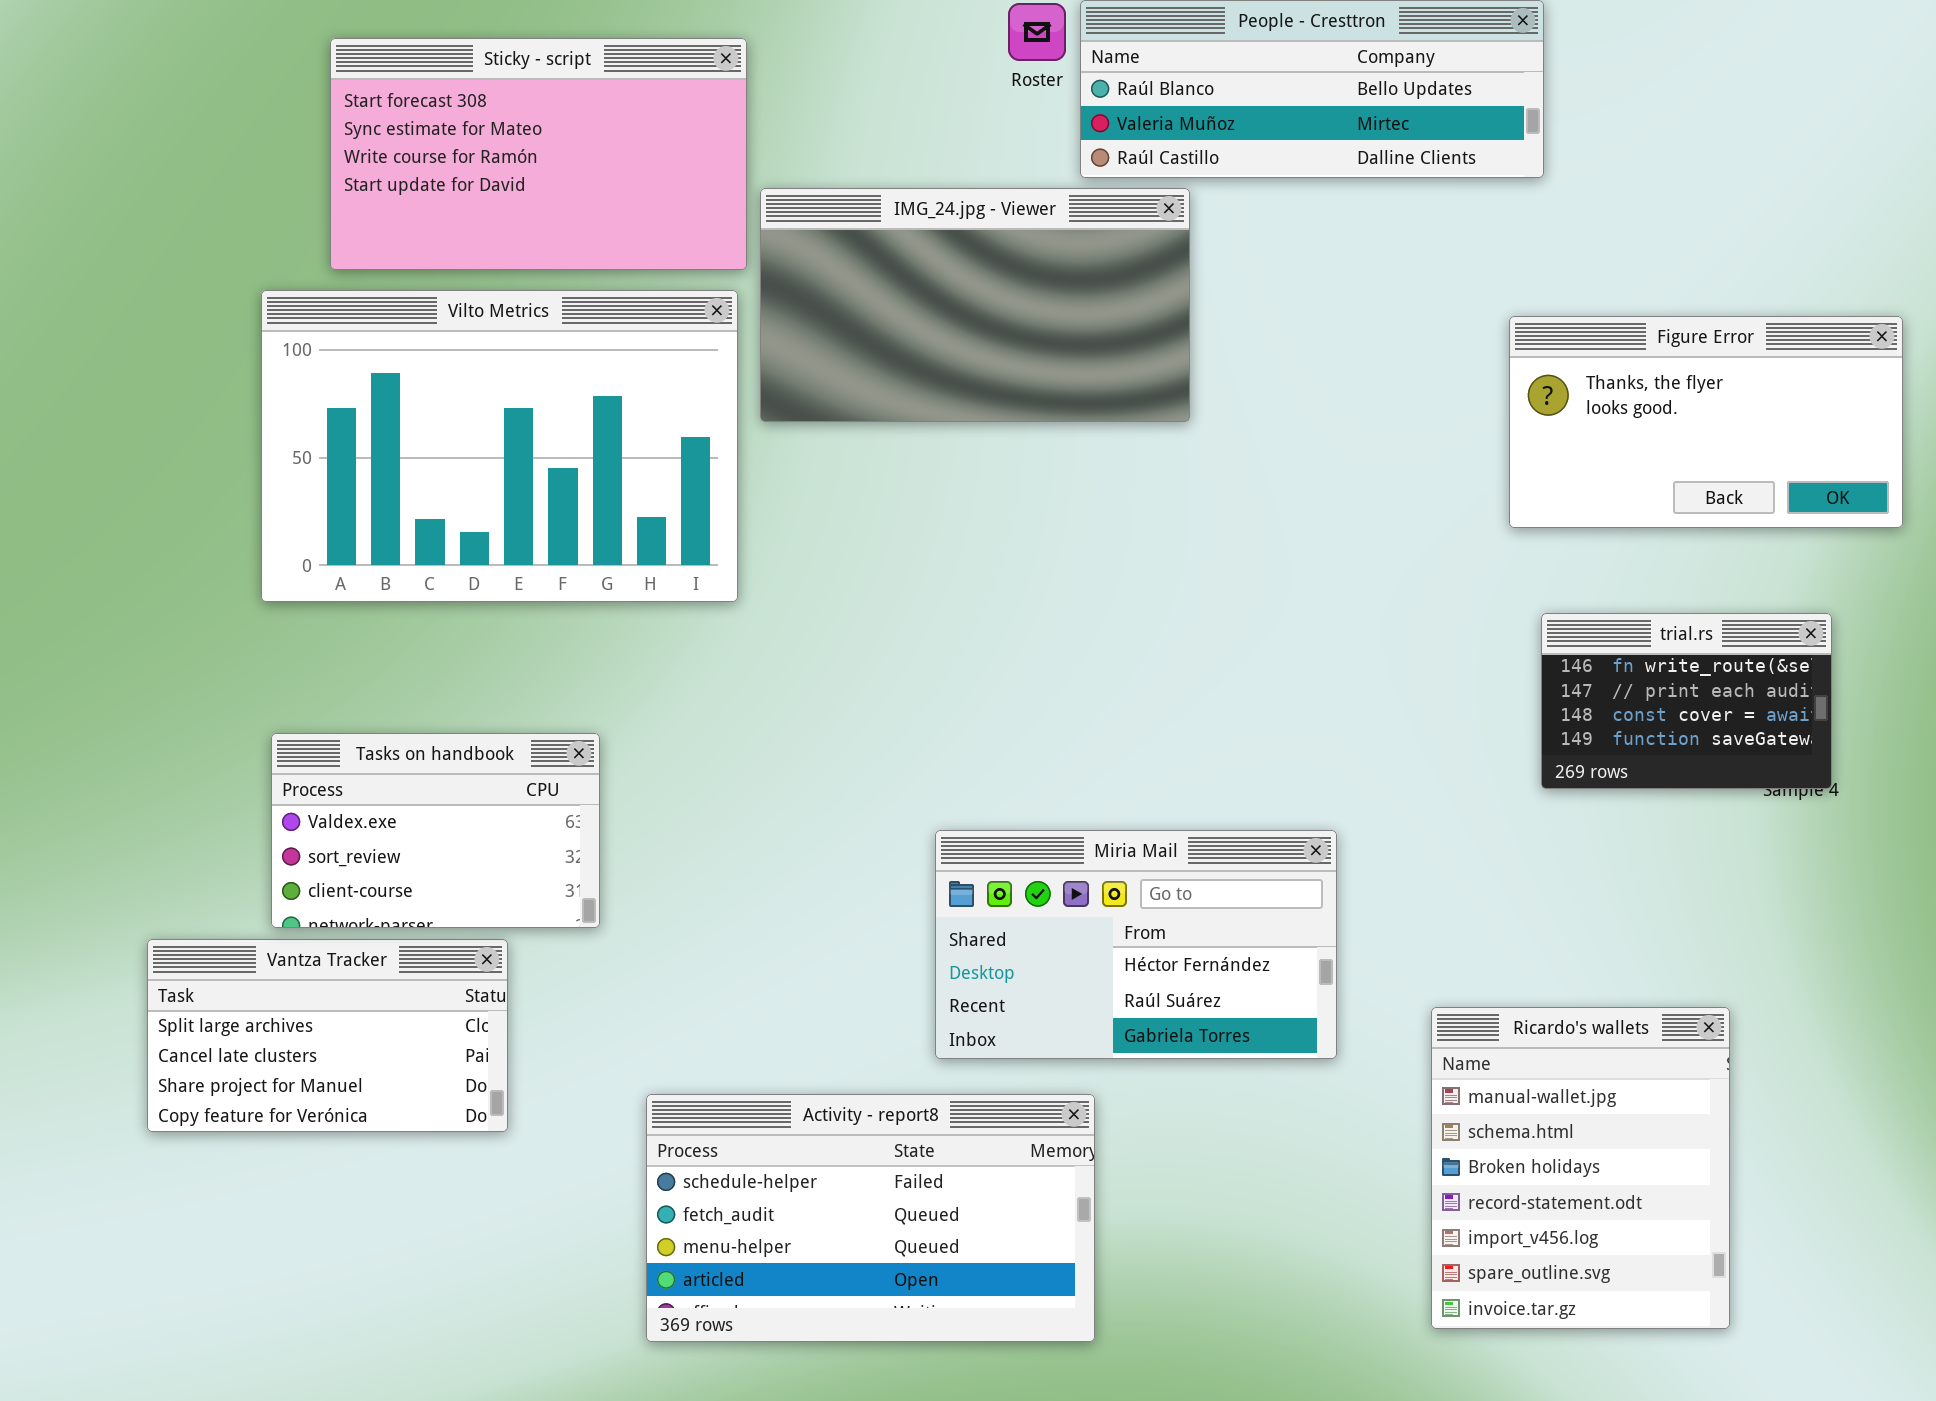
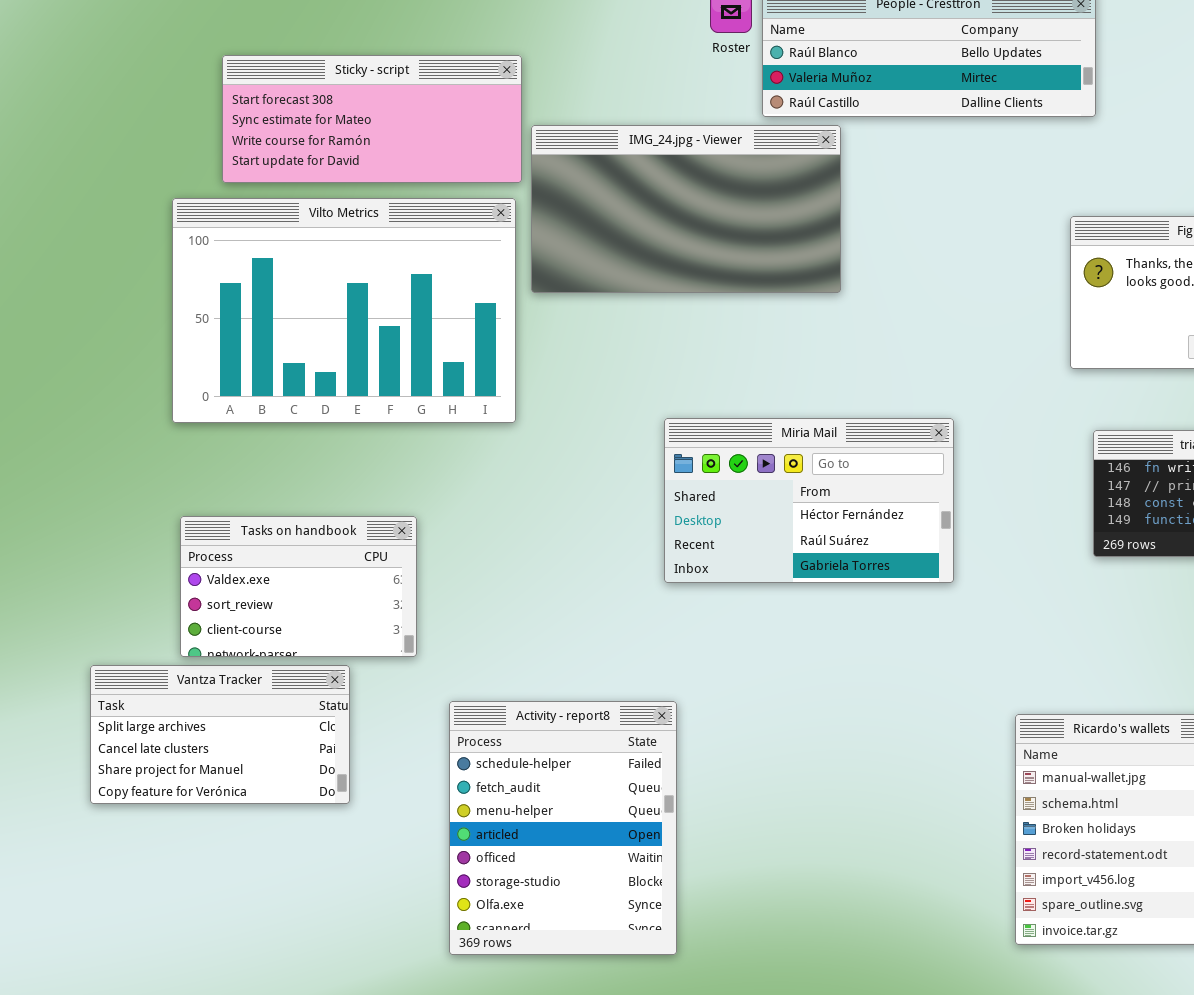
Sticky - script: [330,38,747,270] -> [222,55,522,183], resized
Miria Mail: [935,830,1337,1059] -> [664,418,954,583], moved
Activity - report8: [646,1094,1095,1342] -> [449,701,677,955], resized

